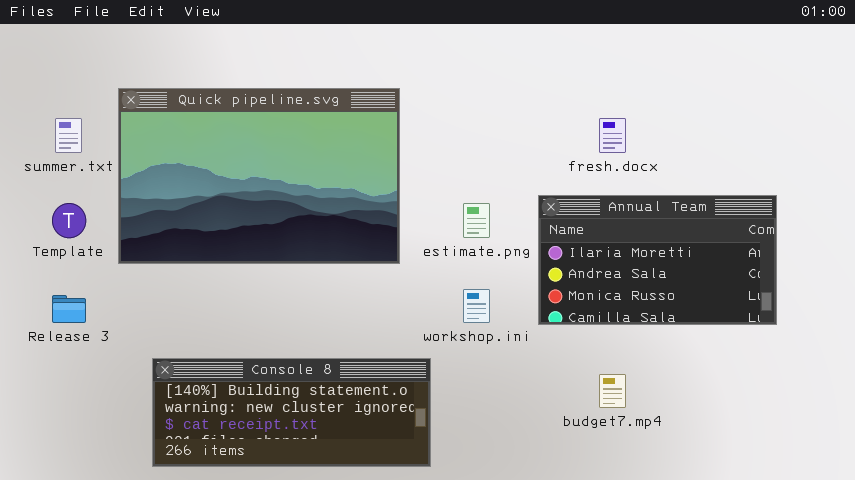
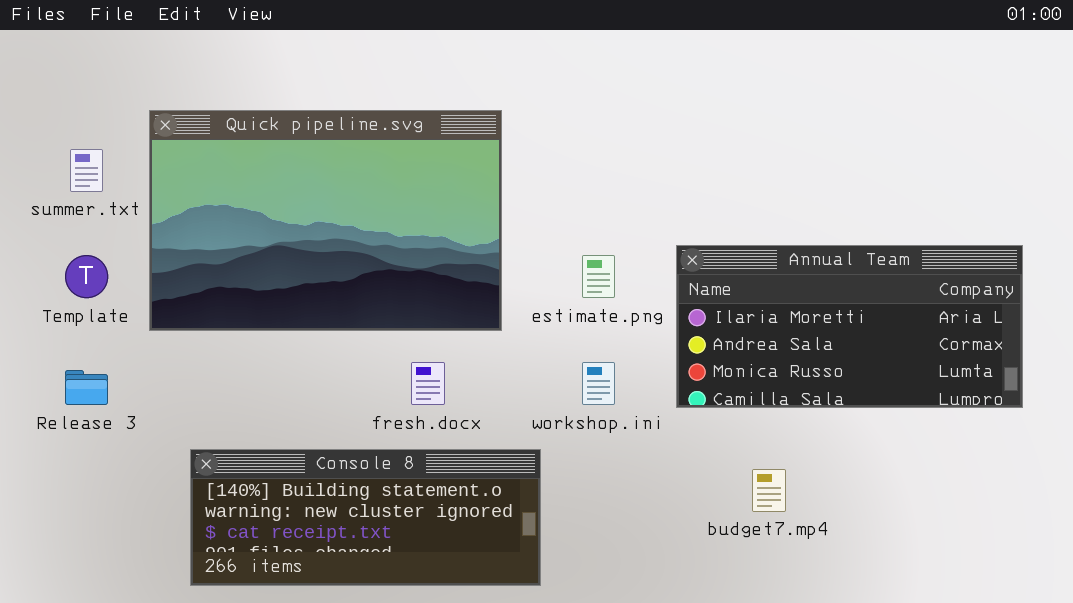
fresh.docx: [599,118,626,153] -> [411,362,445,405], moved
Annual Team: [538,195,777,325] -> [676,245,1023,408], resized

